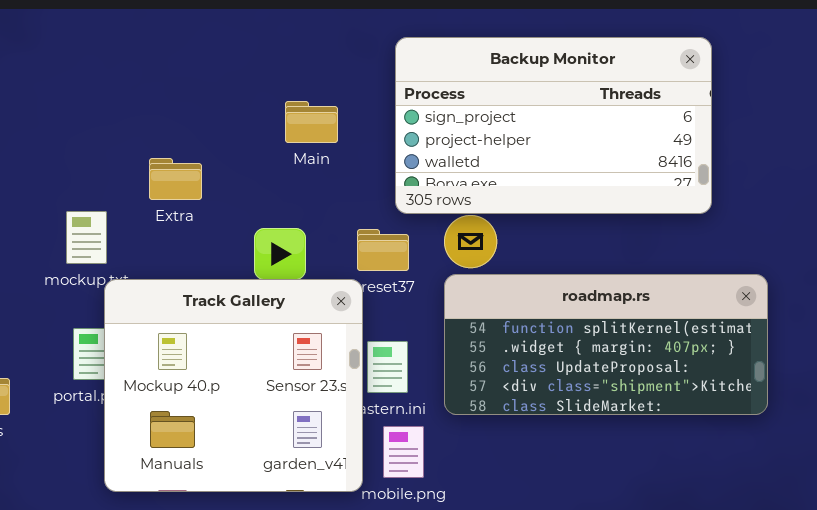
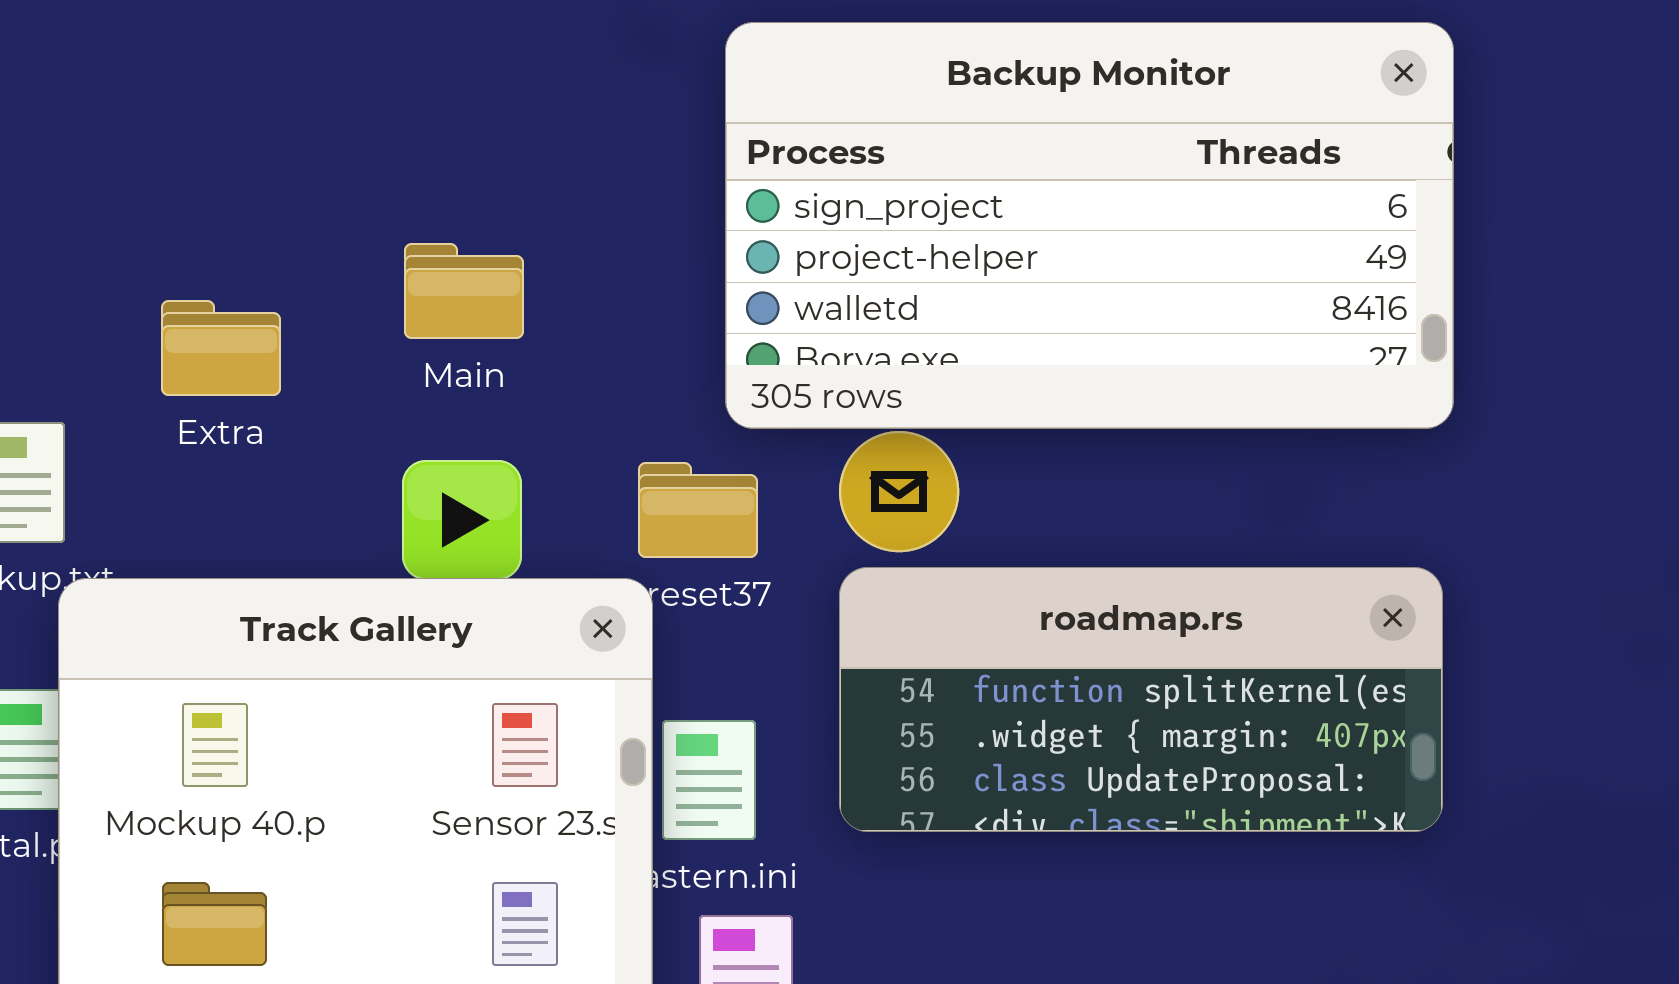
Main: [285,101,338,143] -> [404,243,524,339], moved
roadmap.rs: [444,274,768,415] -> [839,567,1443,832], resized

